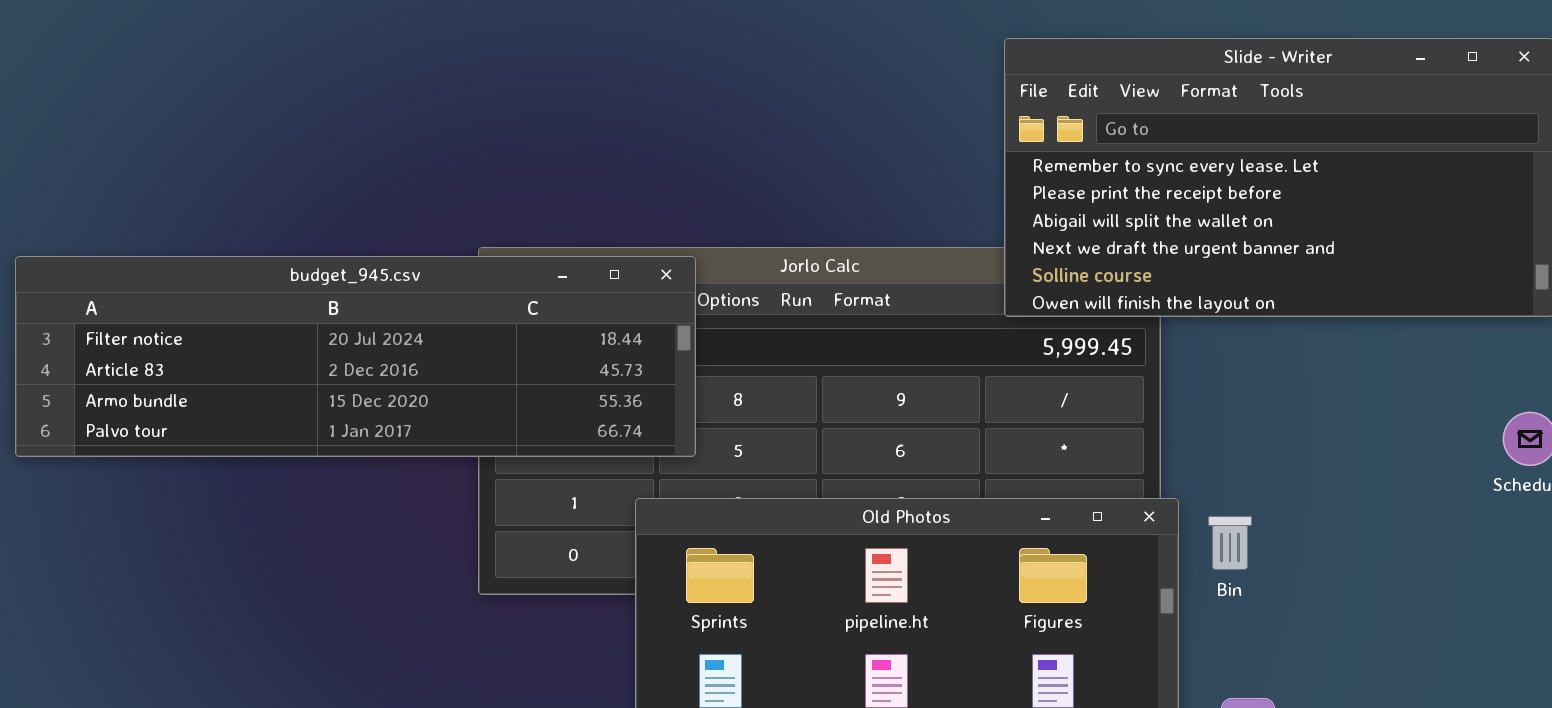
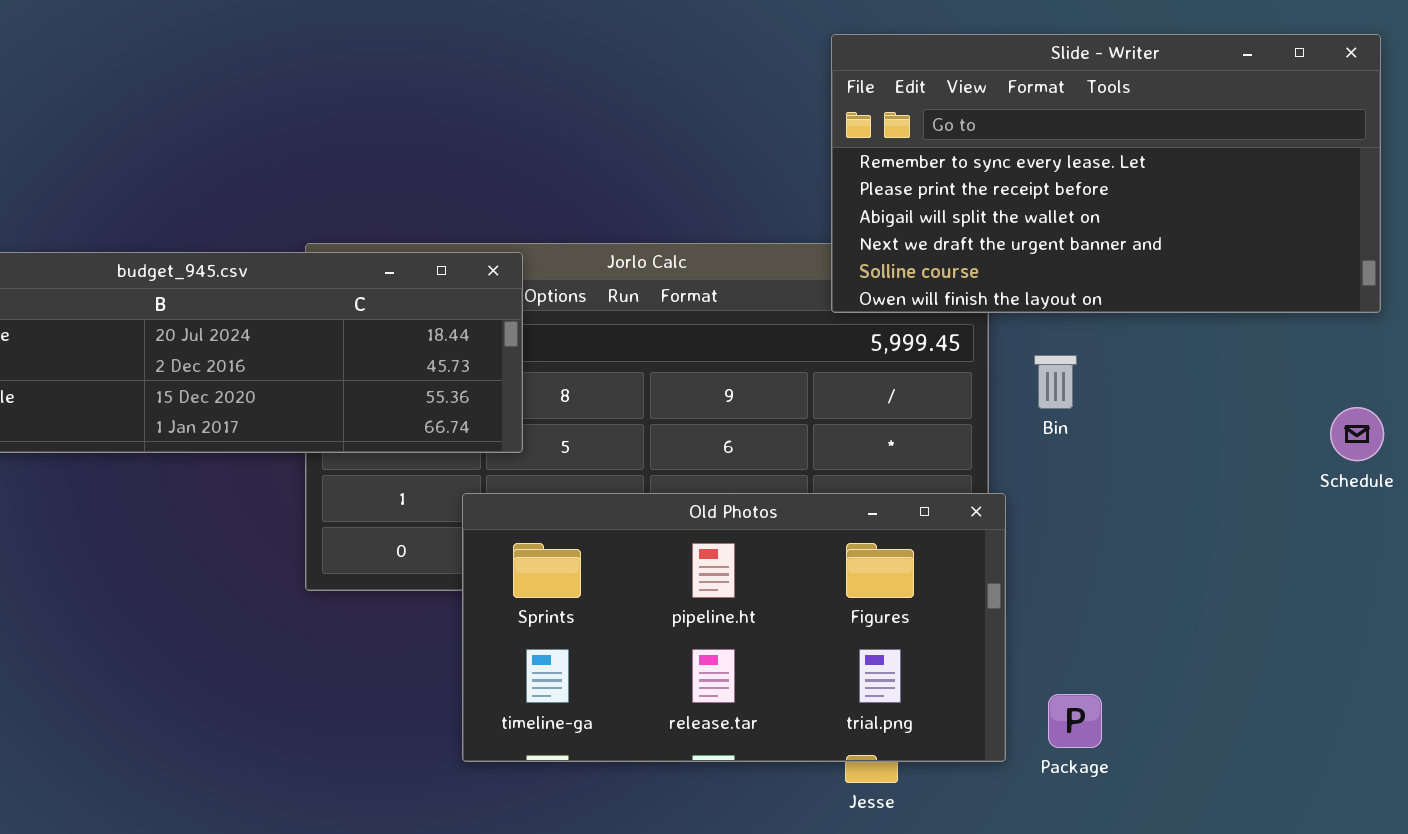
Bin: [1208,516,1252,570] -> [1034,355,1077,409], moved

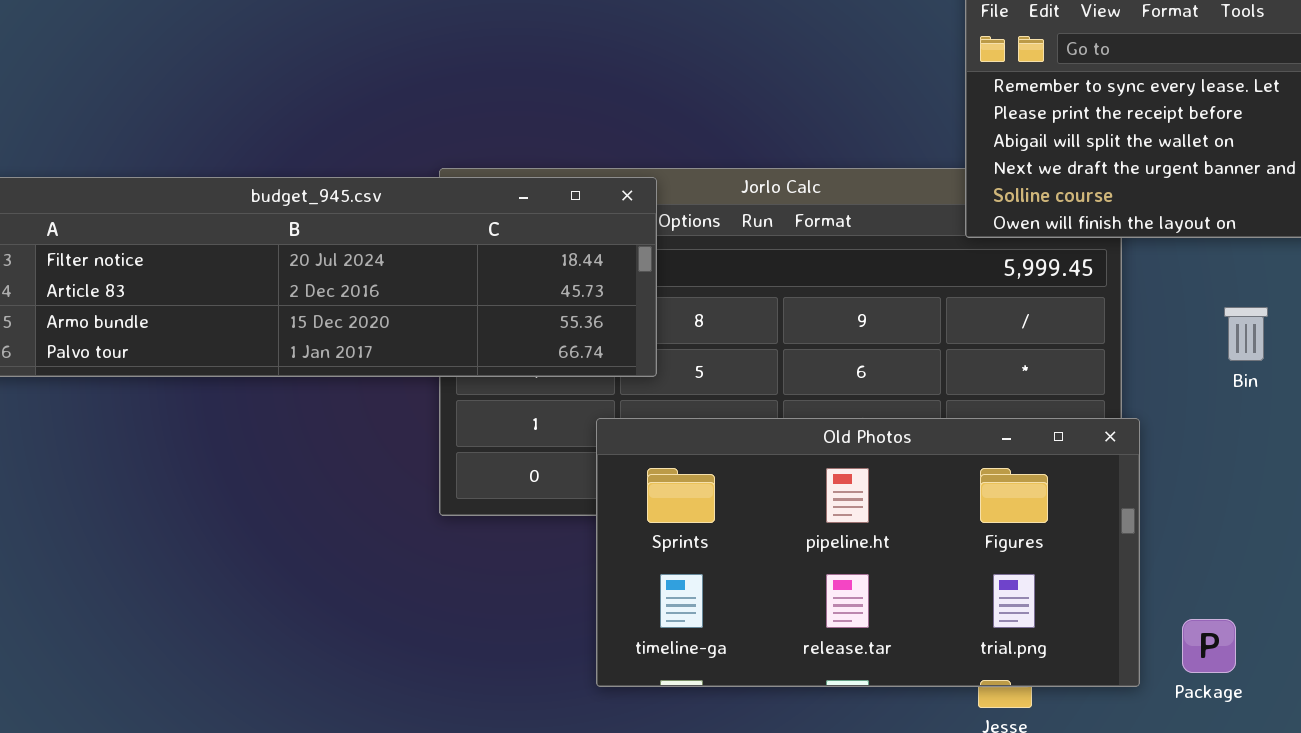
Bin: [1034,355,1077,409] -> [1224,307,1268,361], moved

